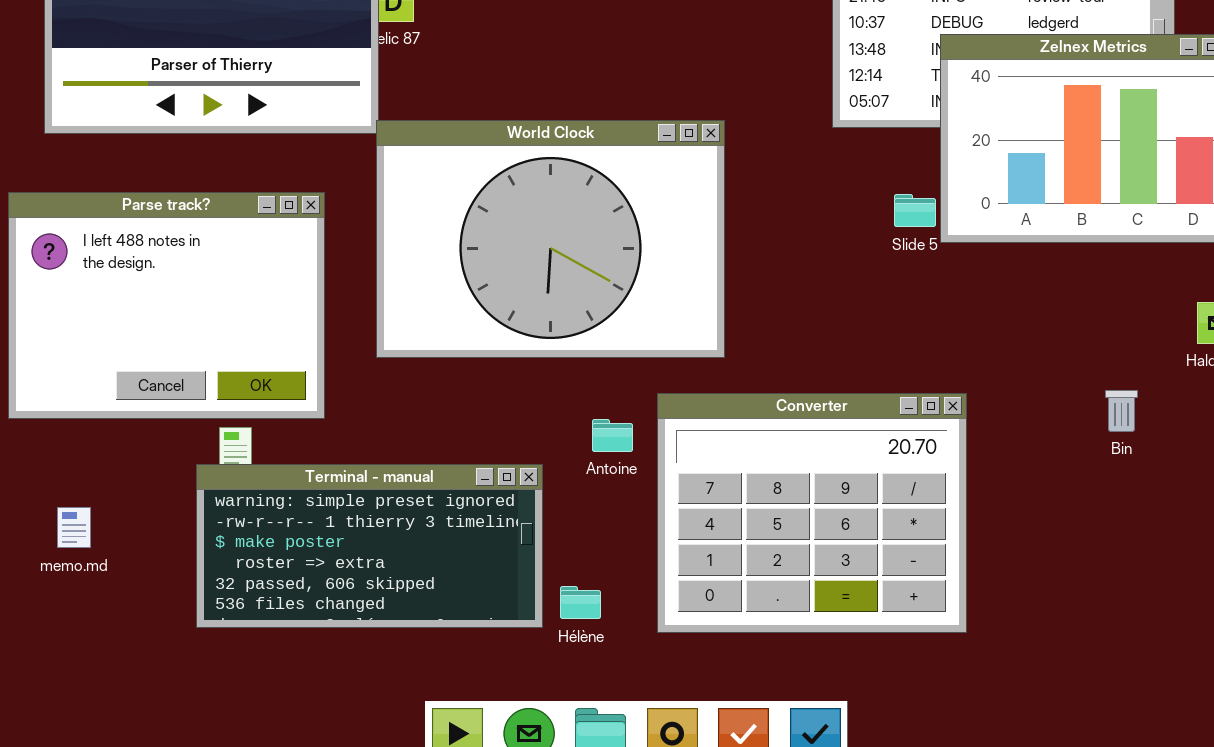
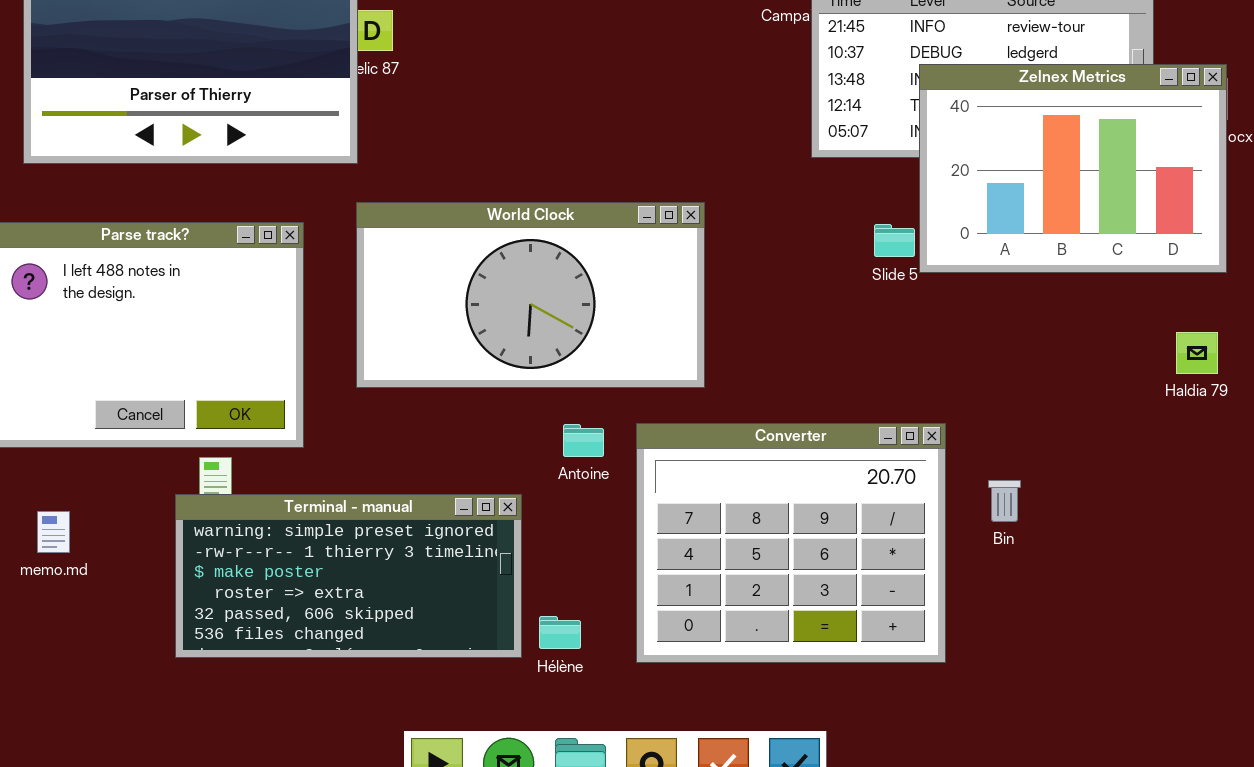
World Clock: [376,120,725,358] -> [356,202,705,388], resized
Bin: [1105,390,1138,432] -> [988,480,1021,522], moved
Antoine: [592,419,633,452] -> [563,424,604,457], moved
memo.md: [57,507,91,548] -> [37,511,70,553], moved

